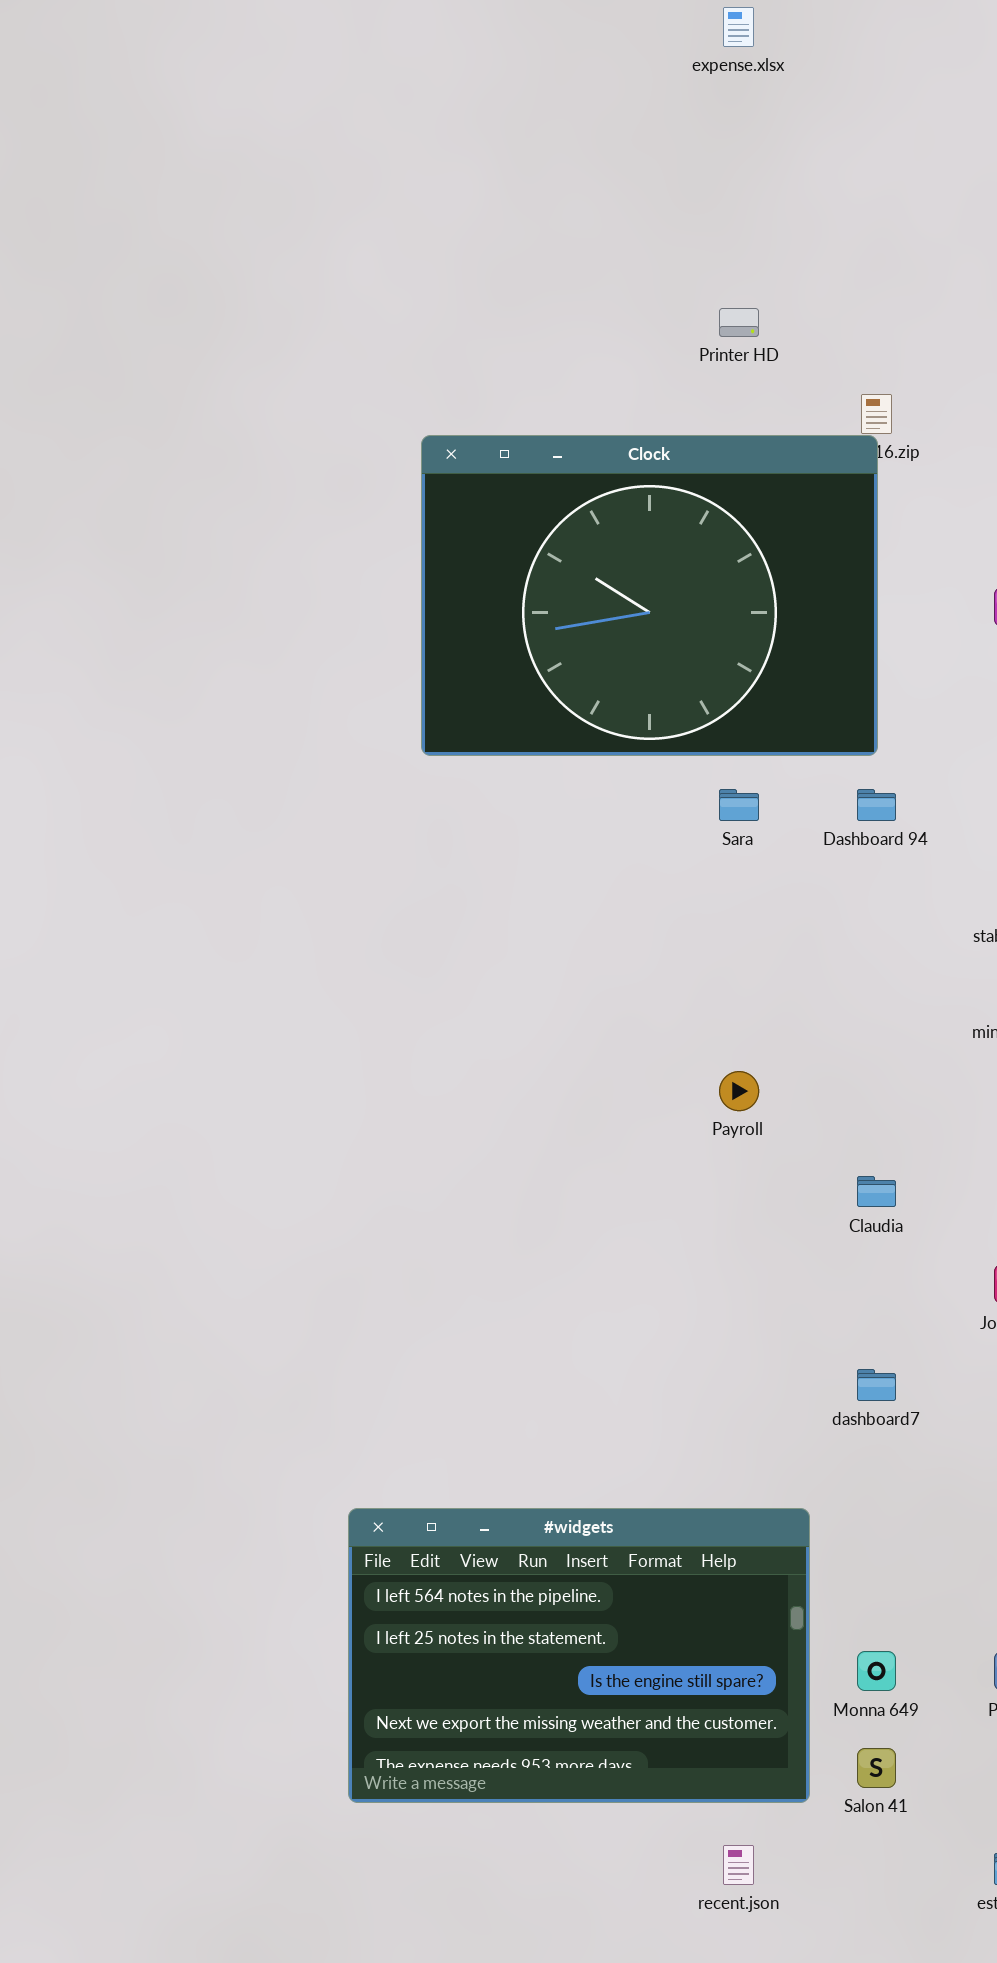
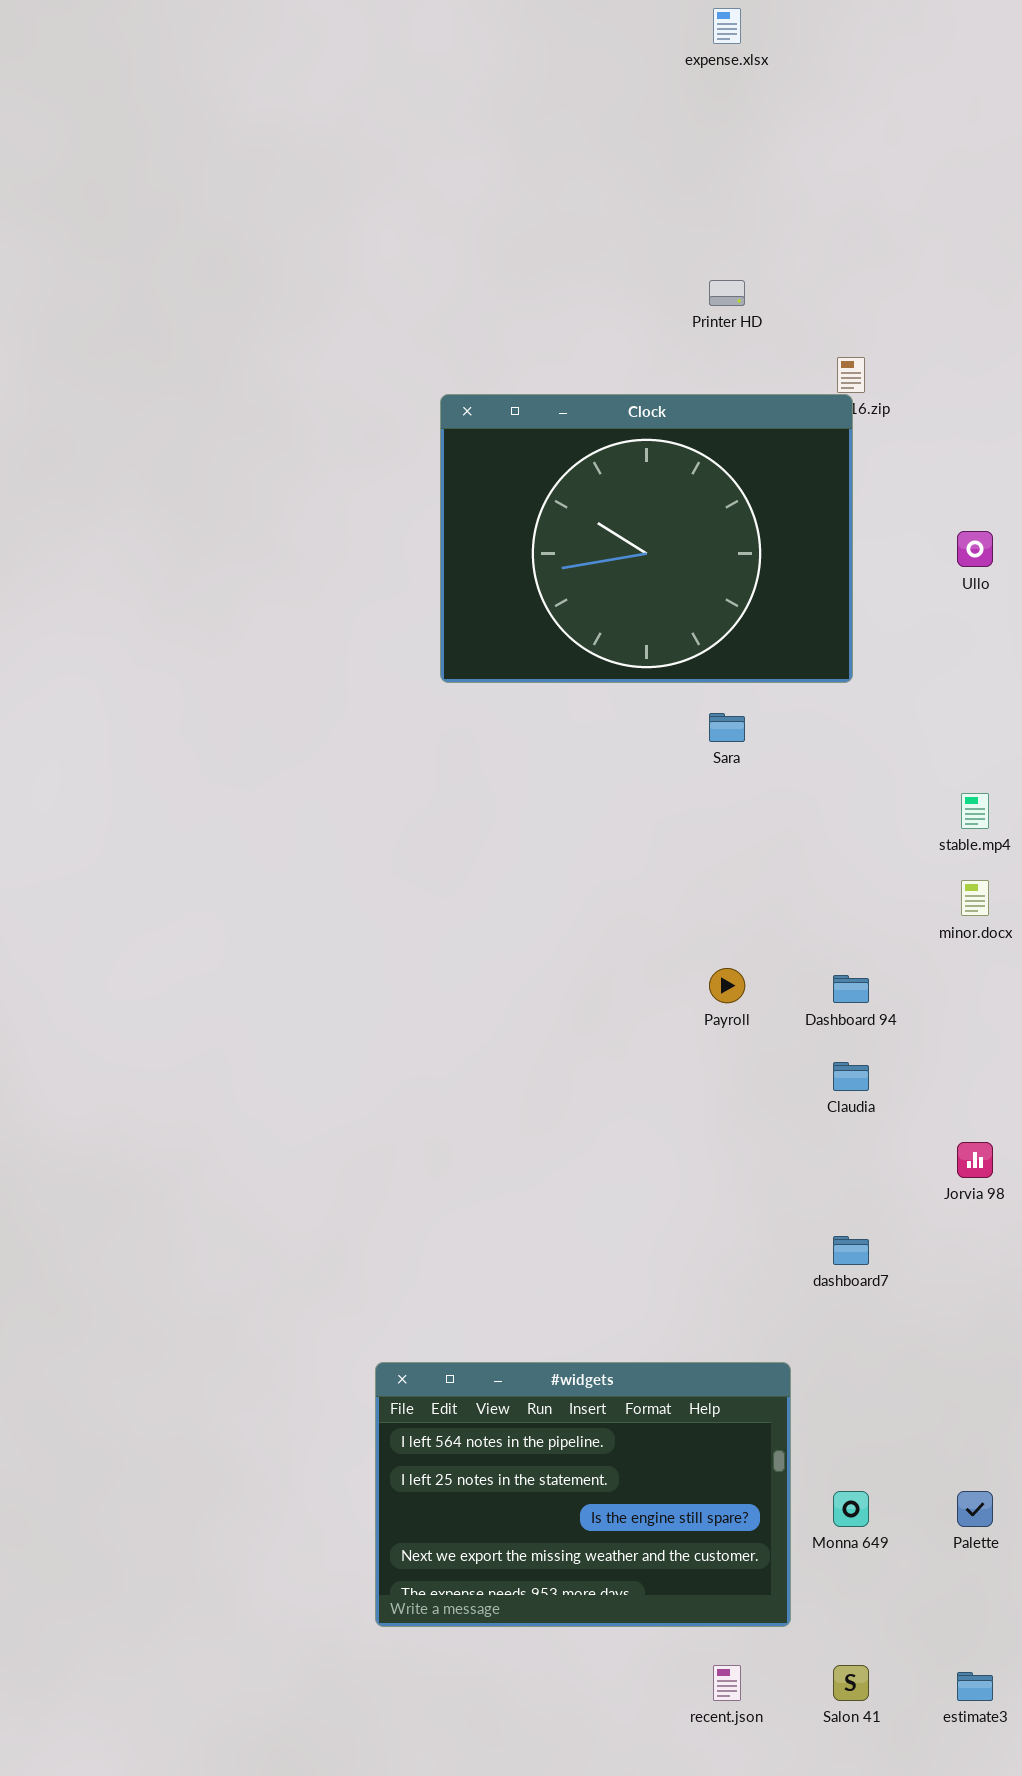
Dashboard 94: [857,789,896,821] -> [833,975,869,1003], moved
Salon 41: [857,1748,896,1788] -> [833,1665,869,1701], moved

